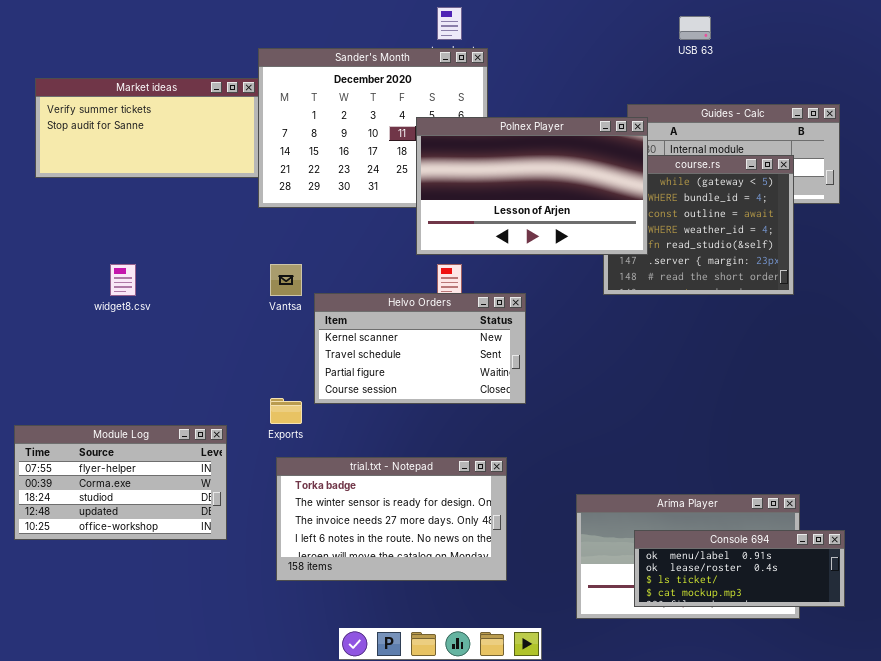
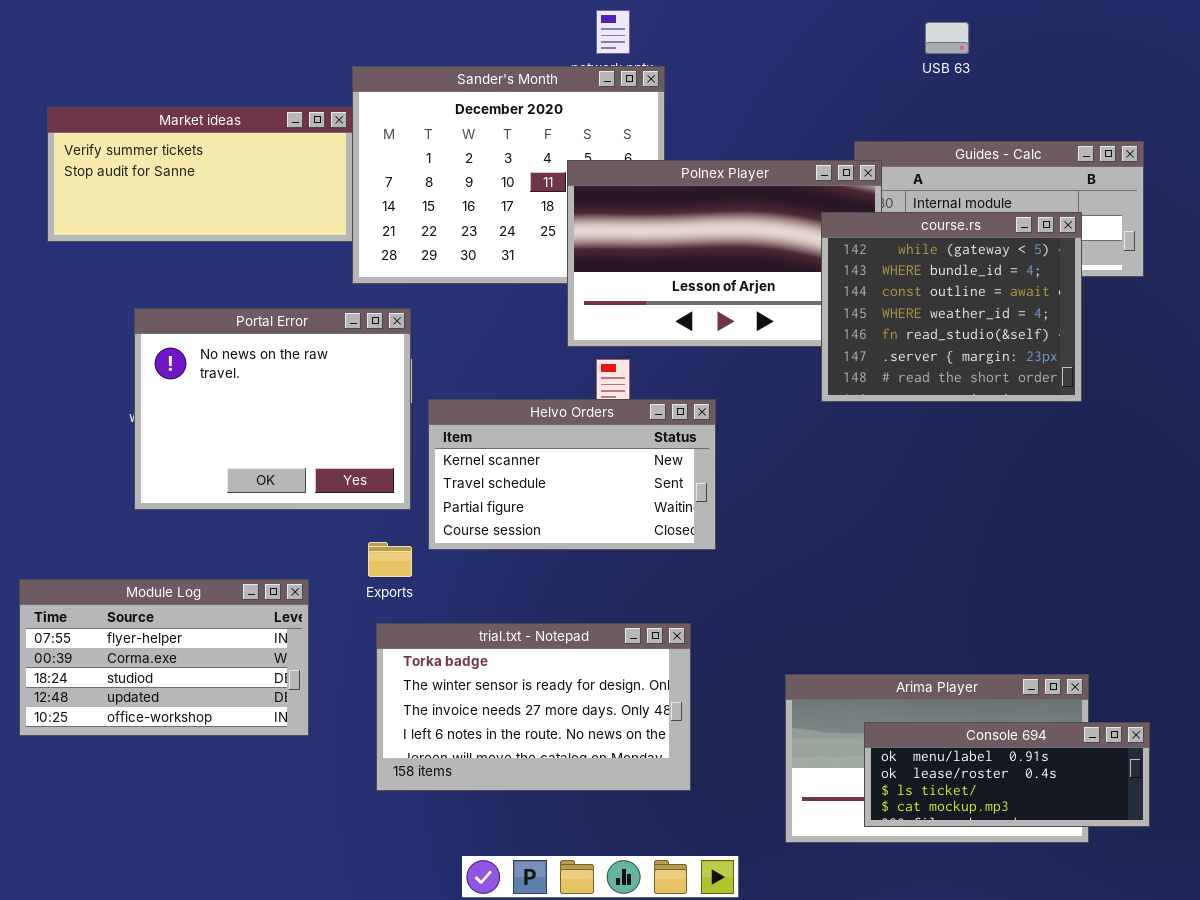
course.rs: [603,155,794,295] -> [821,212,1082,402], raised
Portal Error: none -> [134,308,411,510], opened

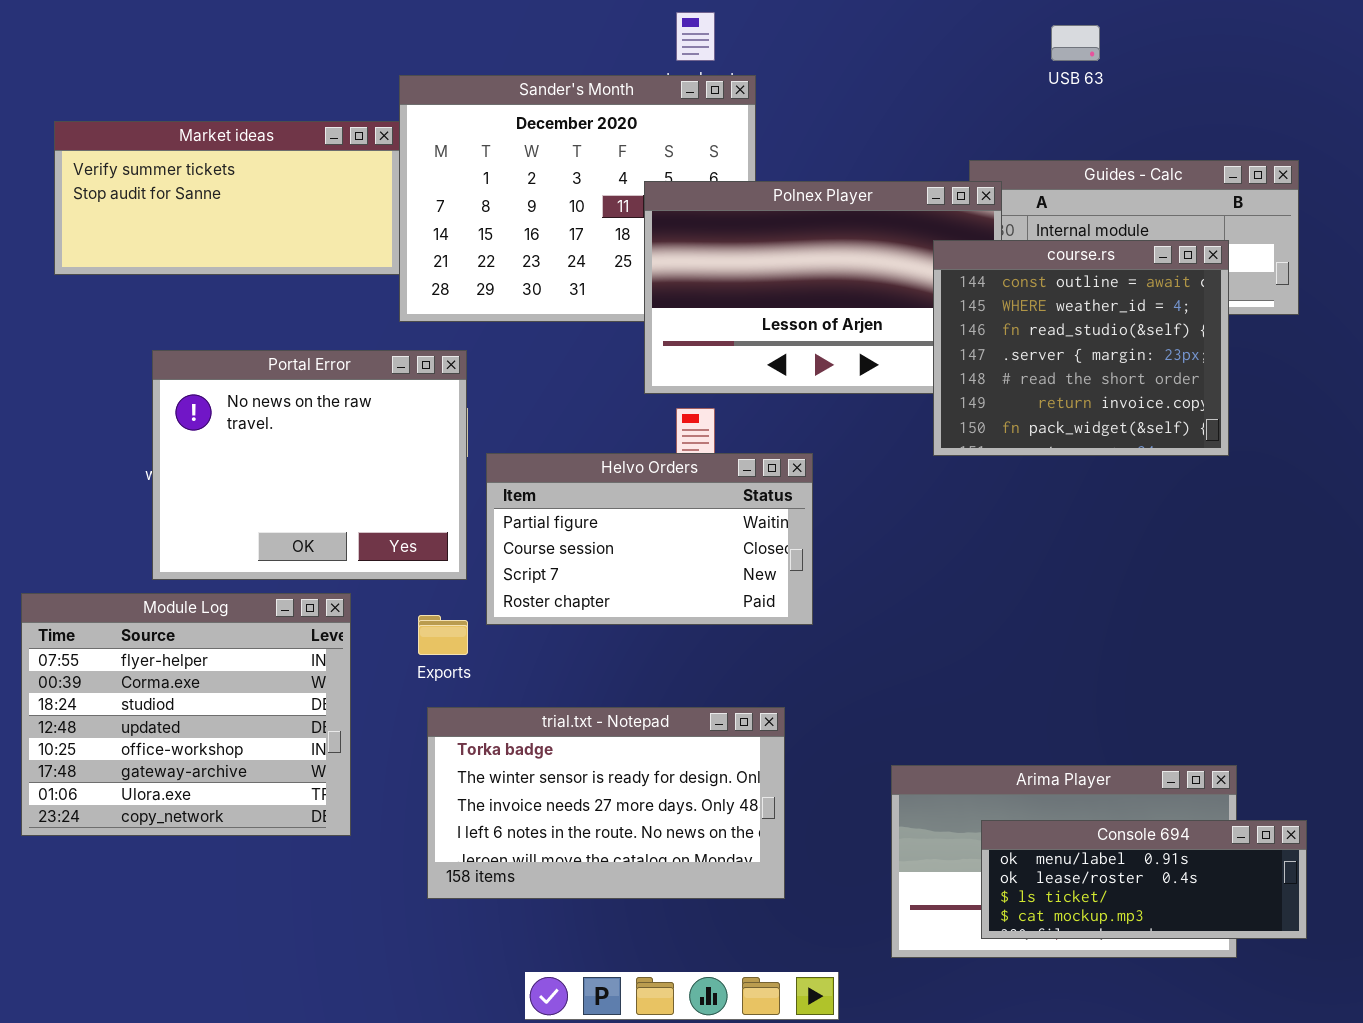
course.rs: [821,212,1082,402] -> [933,240,1229,456], scrolled down 2 rows
Helvo Orders: [428,399,716,550] -> [486,453,813,625], scrolled down 2 rows
Module Log: [19,579,309,736] -> [21,593,351,836], resized

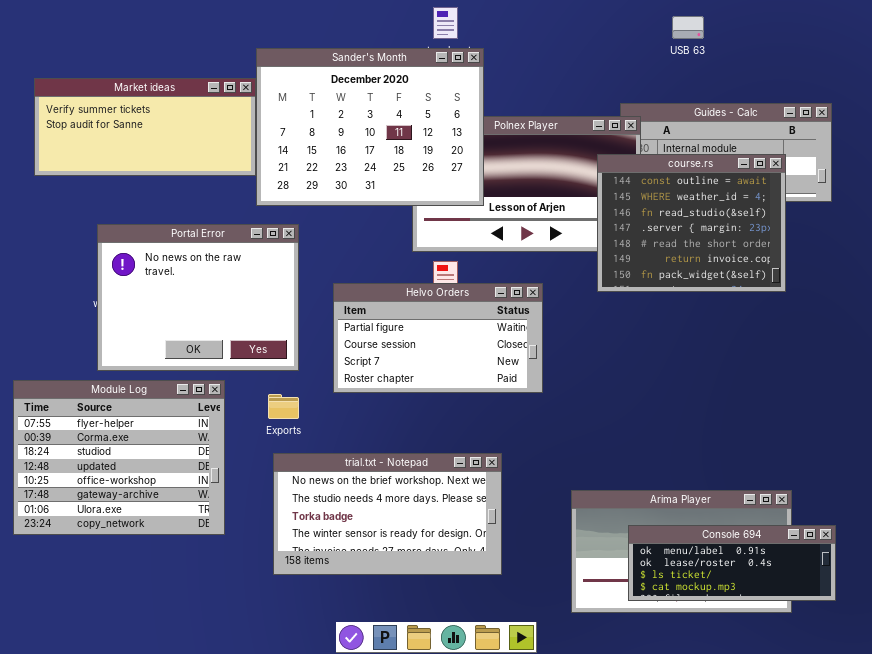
Sander's Month: [399,75,756,322] -> [256,48,484,206], raised
Helvo Orders: [486,453,813,625] -> [333,283,543,393], moved
trial.txt - Notepad: [427,707,785,899] -> [273,453,502,575], scrolled up 2 rows

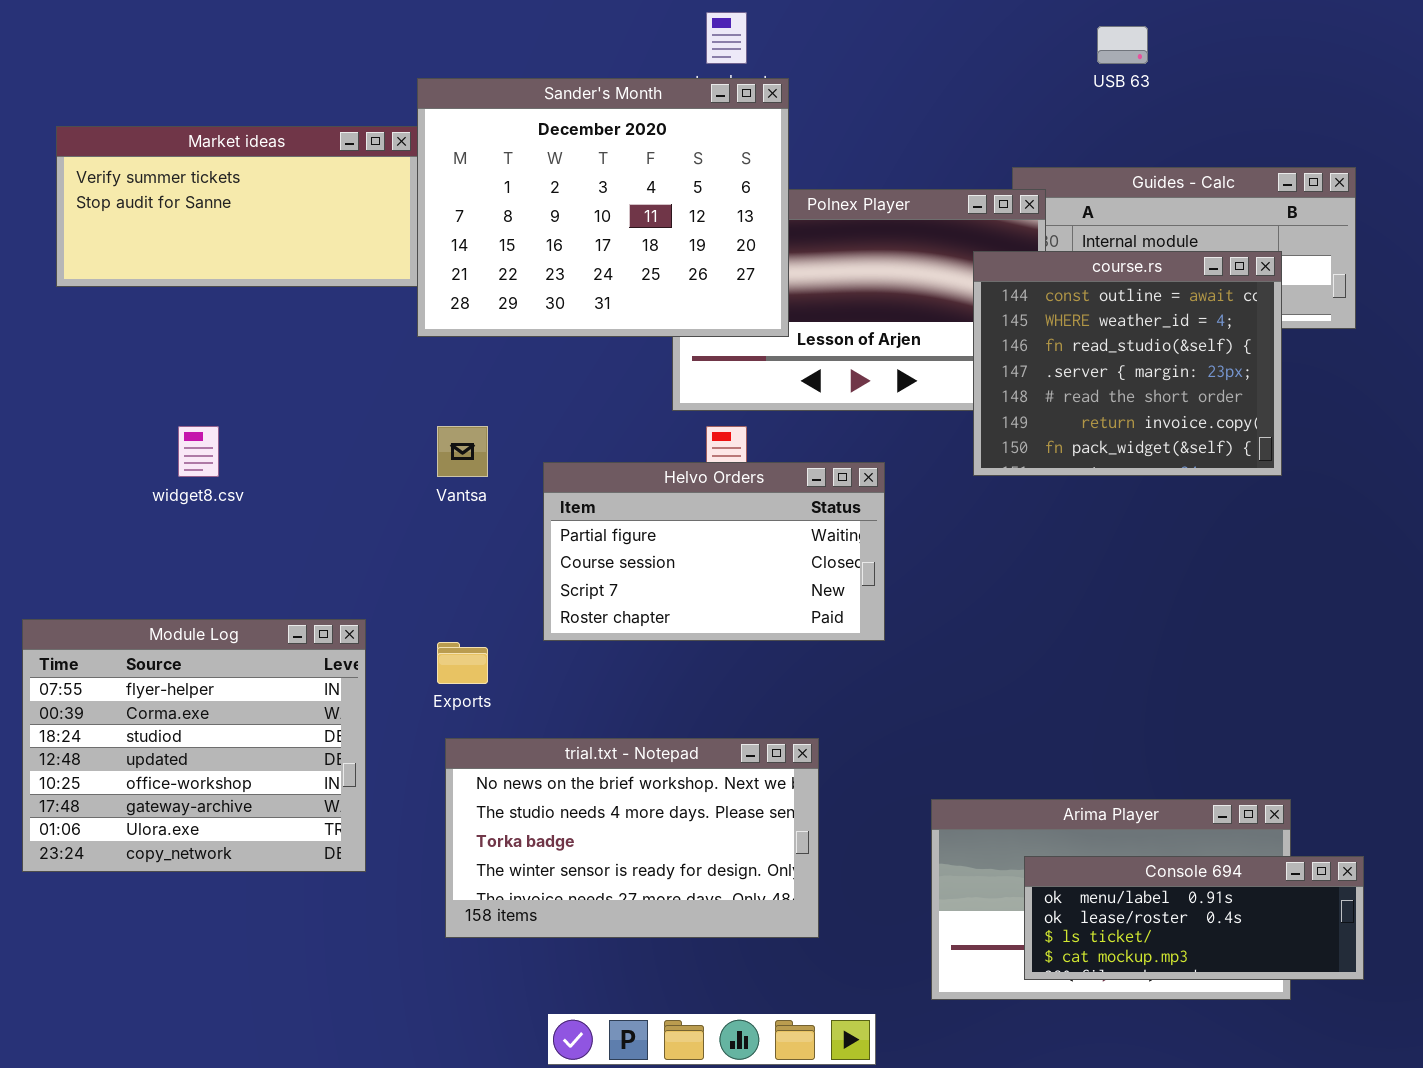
Portal Error: [97,224,299,371] -> none, closed

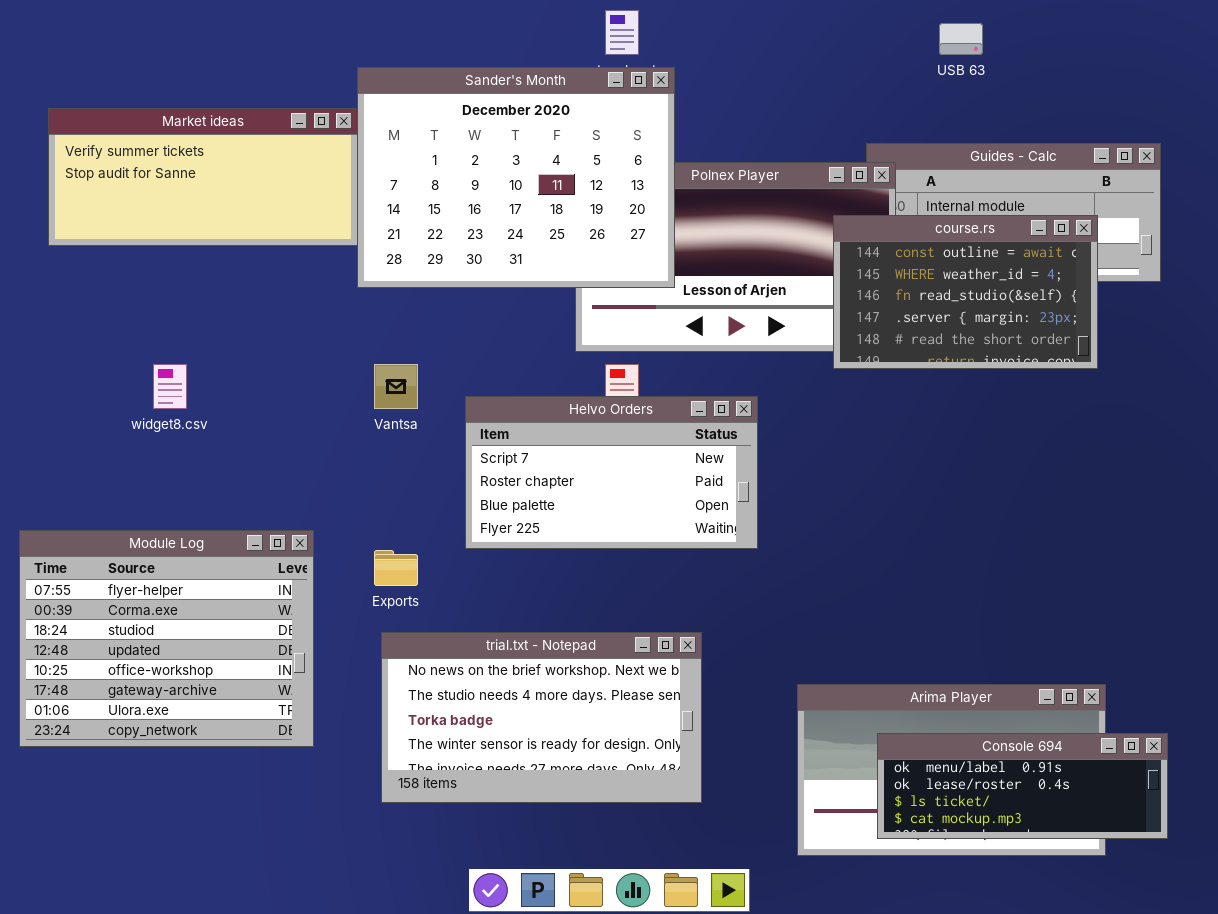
course.rs: [973,251,1282,476] -> [833,215,1098,369], resized
Helvo Orders: [543,462,885,641] -> [465,396,758,549], scrolled down 2 rows

